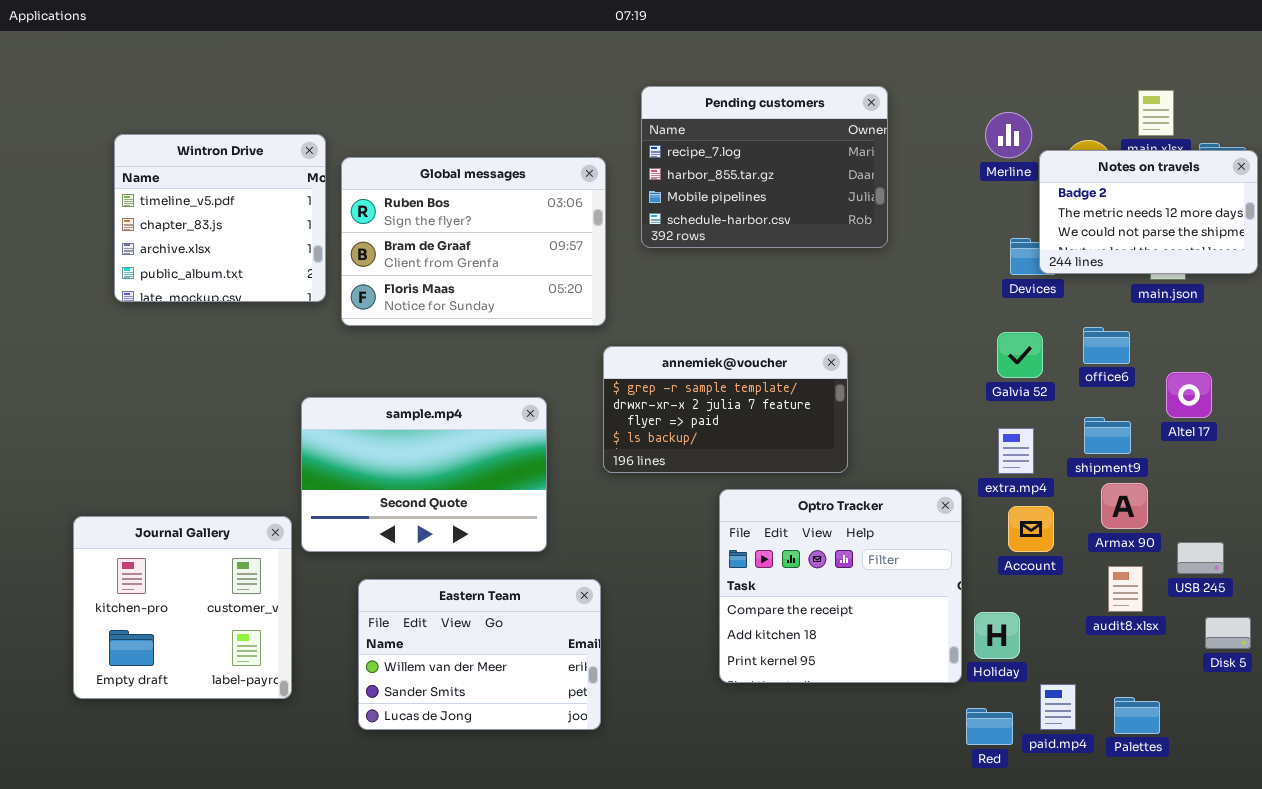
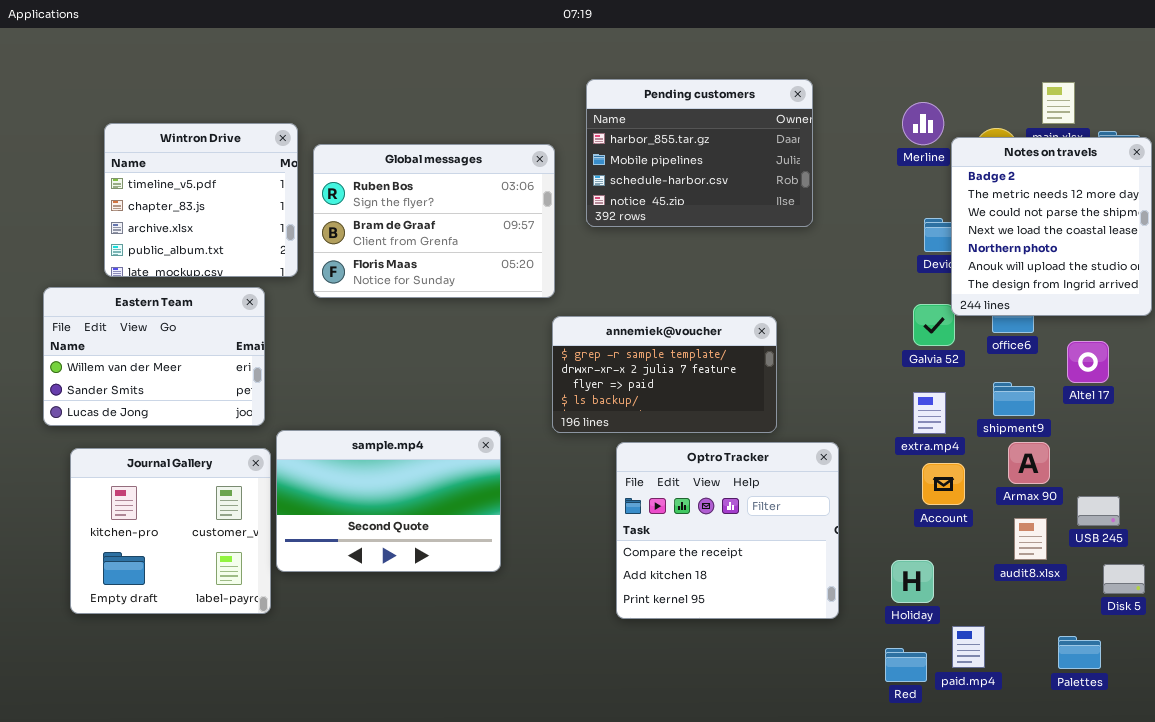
Pending customers: [641,86,888,248] -> [586,79,813,227], scrolled down 1 row
Notes on travels: [1039,150,1258,274] -> [951,137,1152,316], resized
sample.mp4: [301,397,547,552] -> [276,430,501,572], moved
Optro Tracker: [719,489,962,683] -> [616,442,839,619], moved
Journal Gallery: [73,516,292,699] -> [70,448,271,614], moved
Eastern Team: [358,579,601,730] -> [43,287,265,426], moved
Palettes: [1114,697,1160,734] -> [1058,636,1101,669], moved

